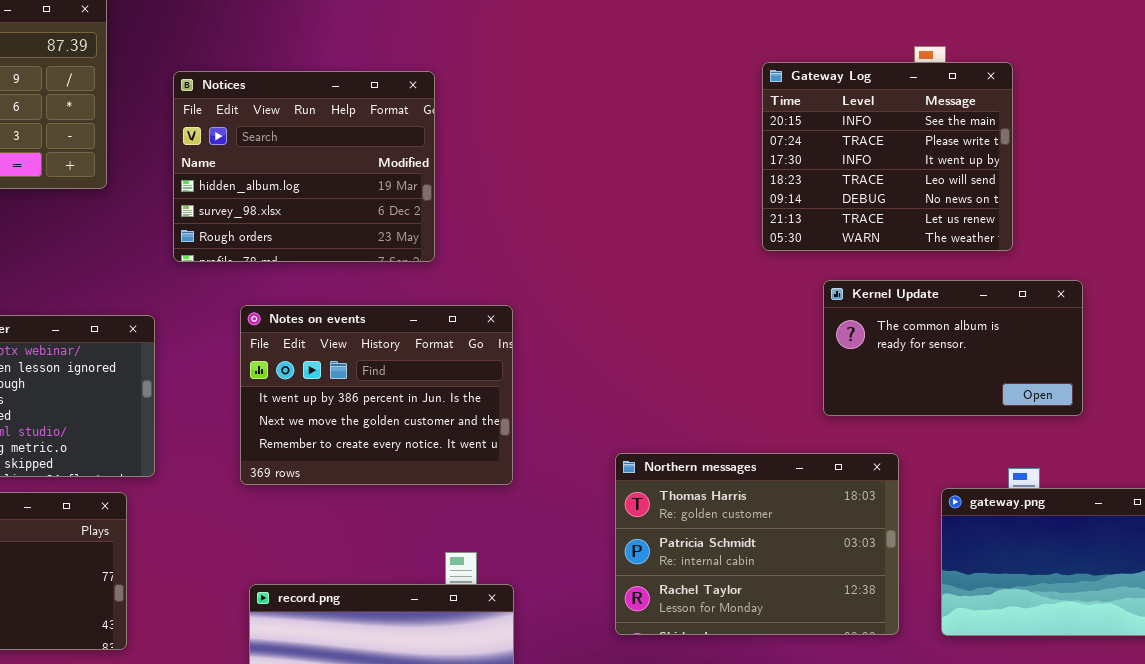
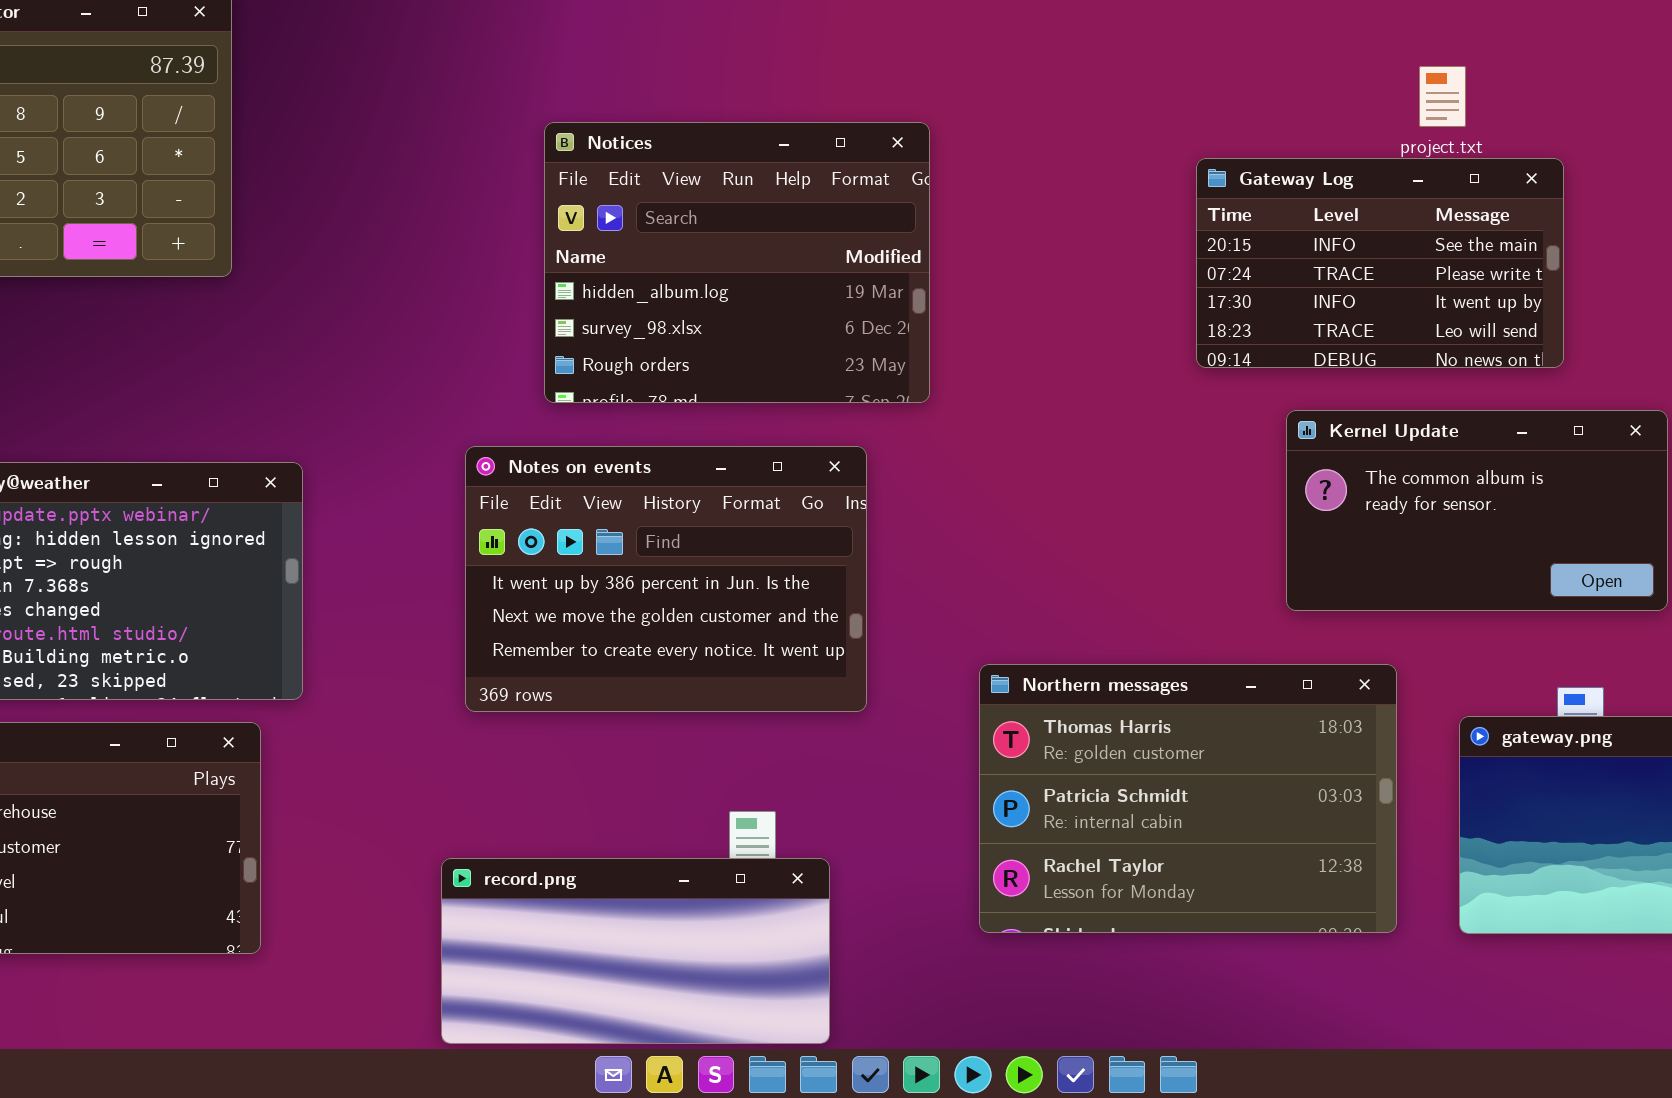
Gateway Log: [762,62,1013,251] -> [1196,158,1564,368], resized
Notices: [173,71,435,262] -> [544,122,930,403], moved
Notes on events: [240,305,513,485] -> [465,446,867,712], moved

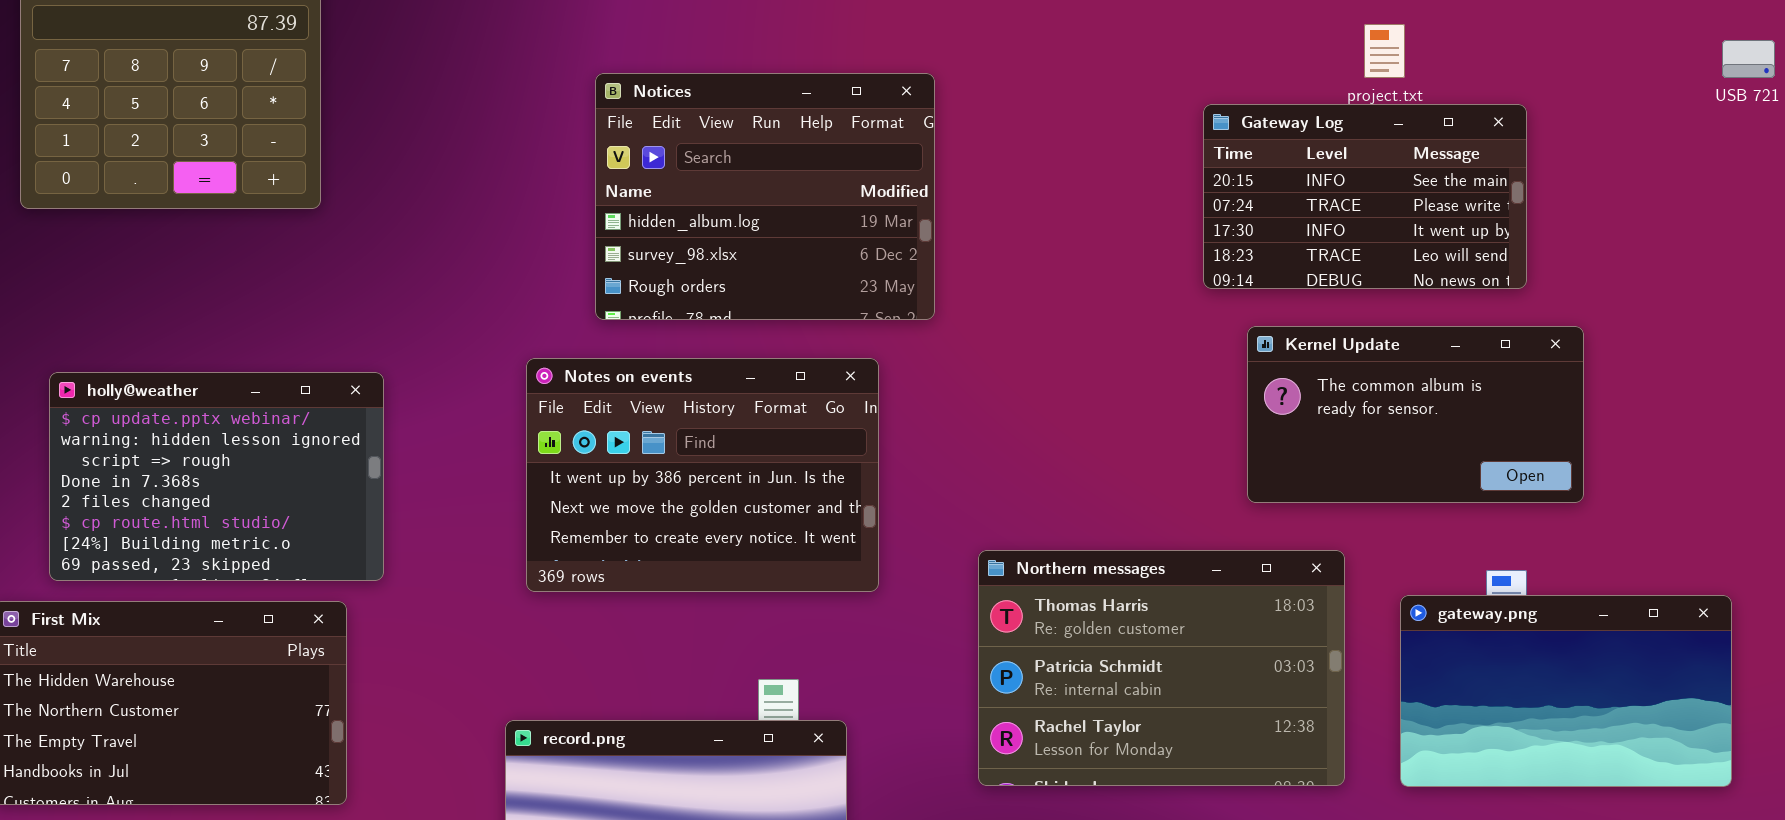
Gateway Log: [1196,158,1564,368] -> [1203,104,1527,289], moved

